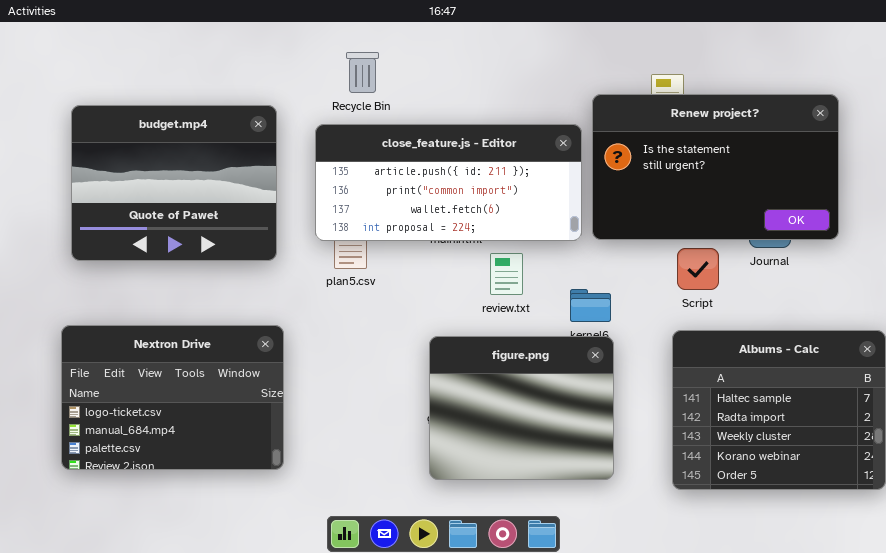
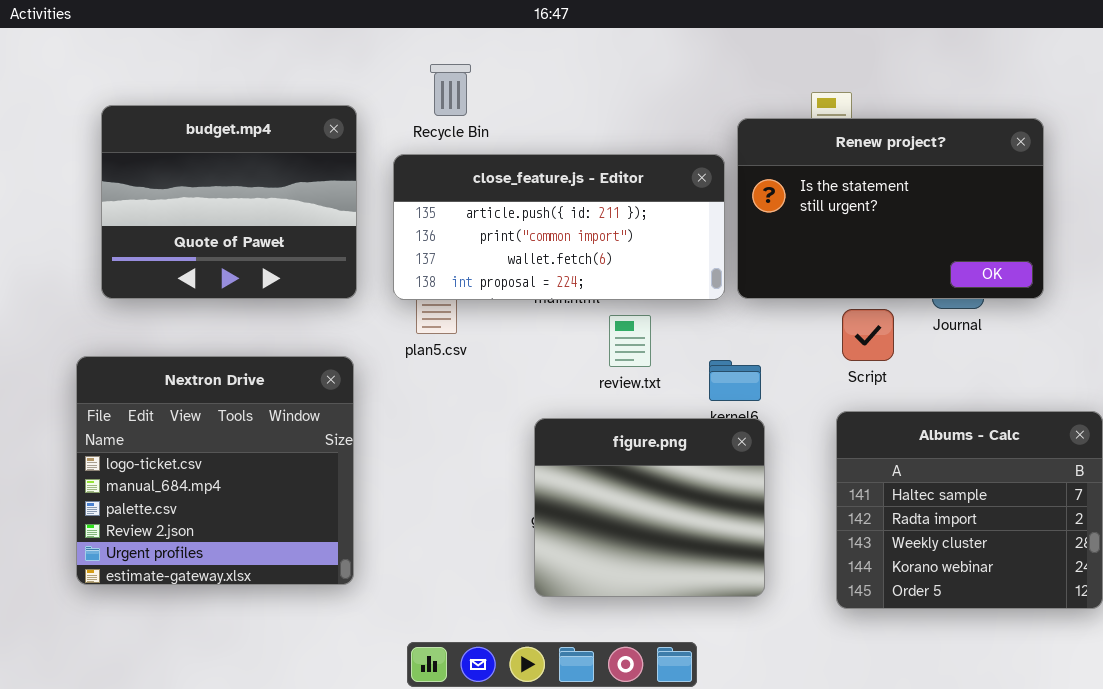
budget.mp4: [71,105,277,261] -> [101,105,357,299], moved
Nextron Drive: [61,325,284,470] -> [76,356,354,585], resized

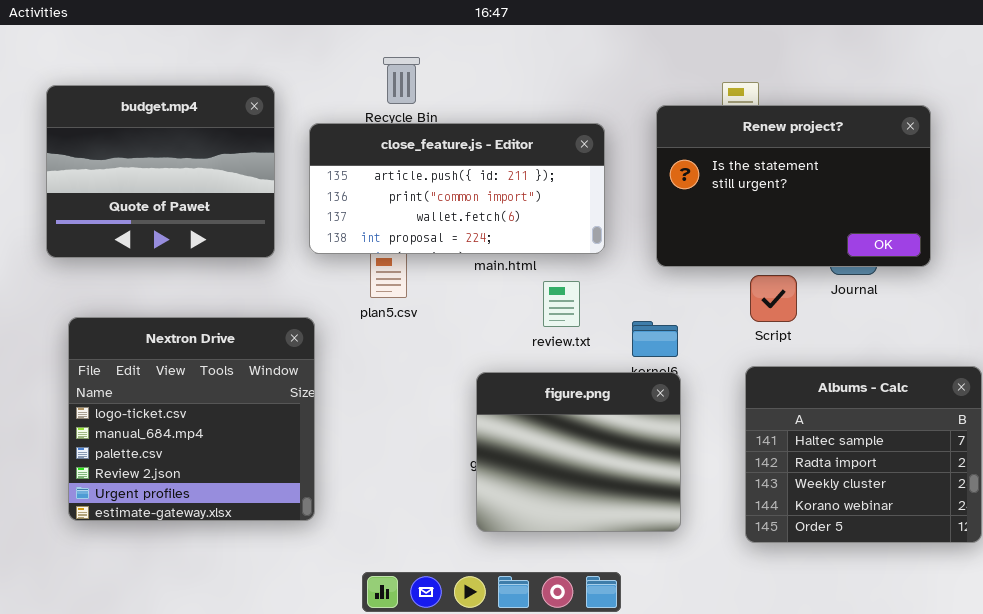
budget.mp4: [101,105,357,299] -> [46,85,275,258], moved
close_feature.js - Editor: [393,154,725,300] -> [309,123,605,254], moved

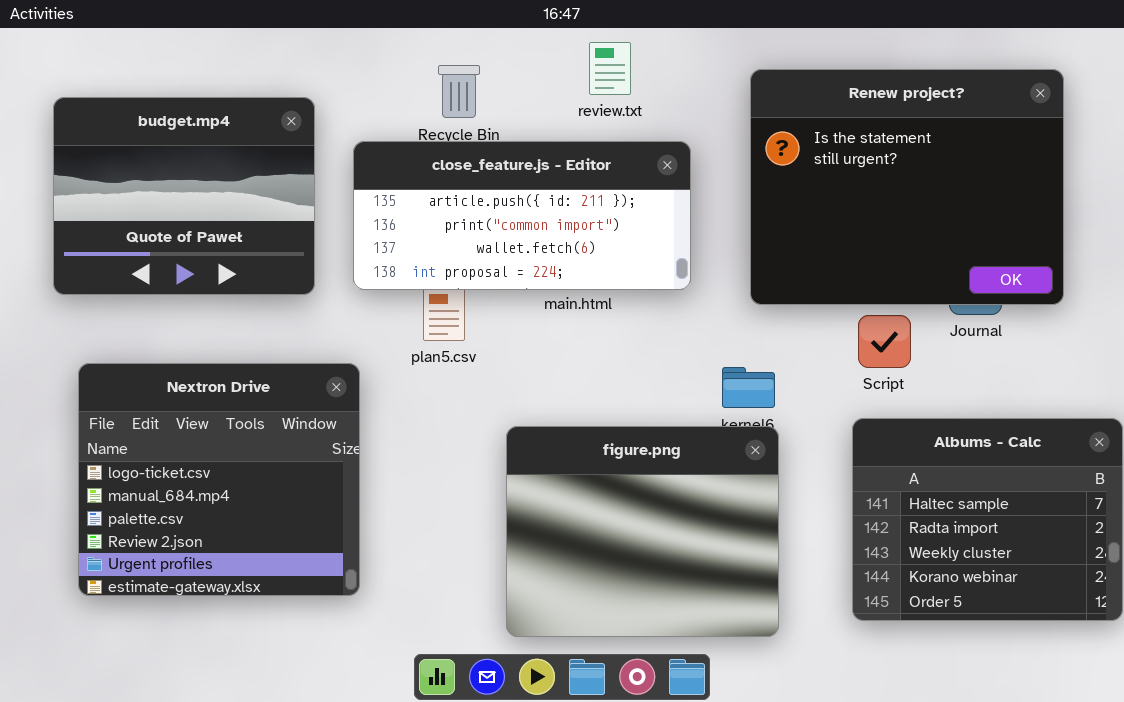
Renew project?: [656,105,931,267] -> [750,69,1064,305], resized
review.txt: [543,281,580,327] -> [589,42,631,95], moved
figure.png: [476,372,681,532] -> [506,426,779,637], resized

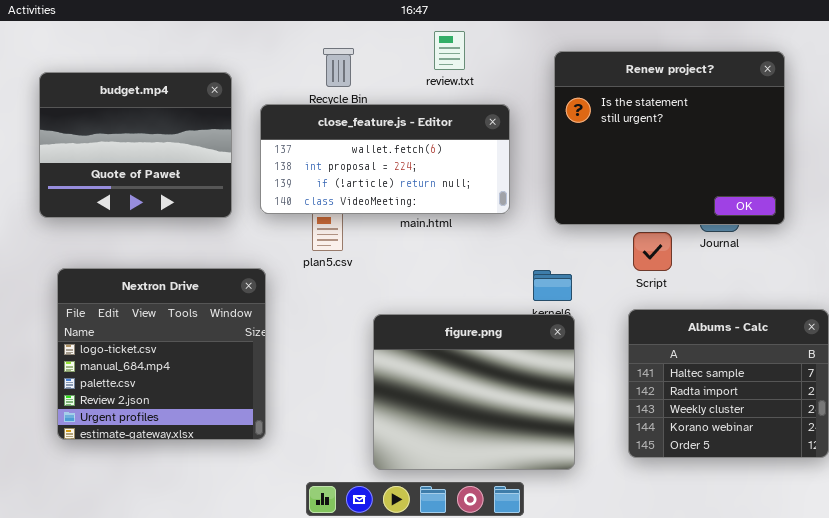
close_feature.js - Editor: [353,141,691,290] -> [260,104,510,214], scrolled down 2 rows

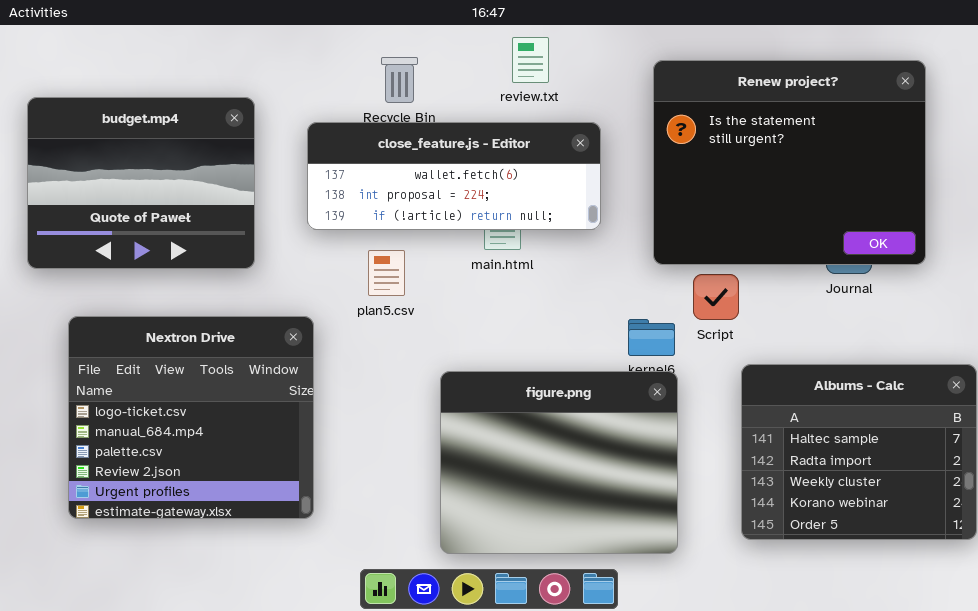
budget.mp4: [39,72,232,218] -> [27,97,255,269], moved
close_feature.js - Editor: [260,104,510,214] -> [307,122,601,230], resized
Script: [633,232,672,271] -> [693,274,739,320], moved

